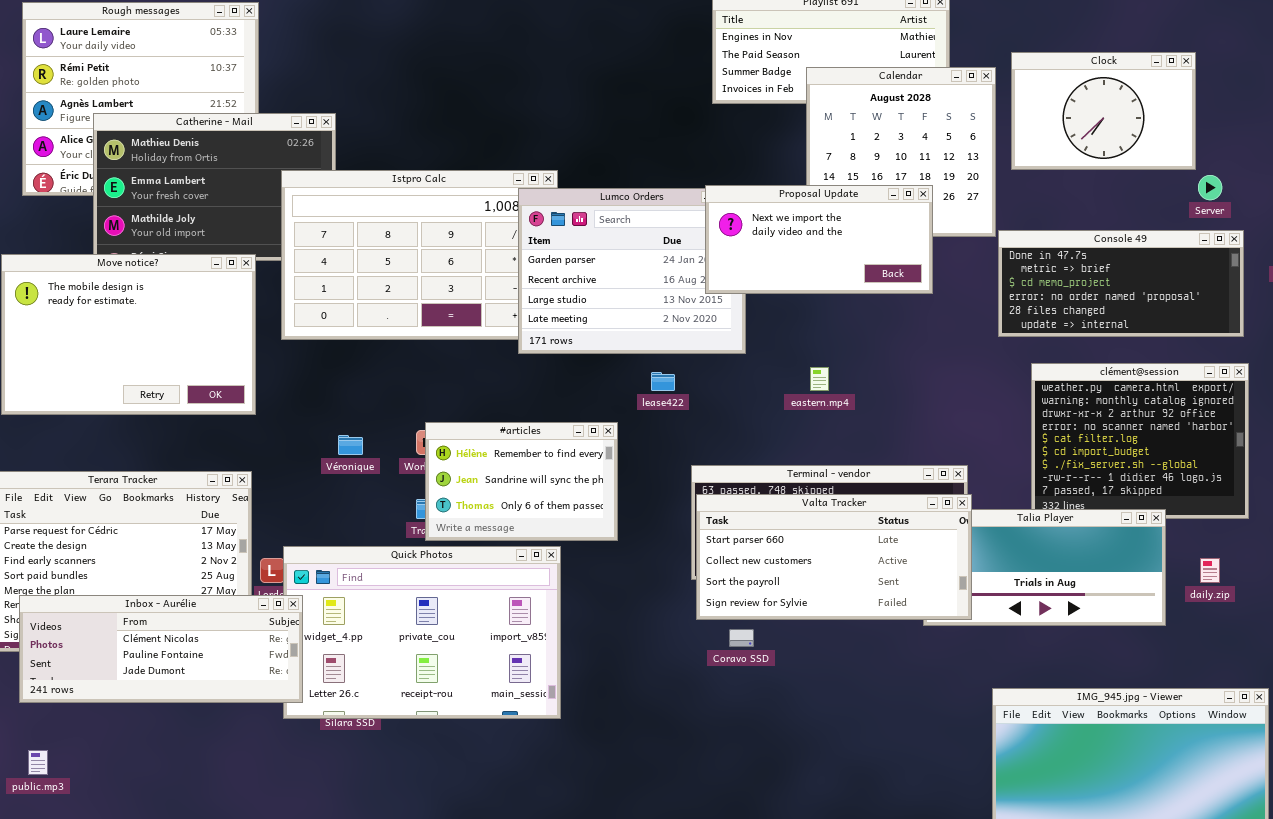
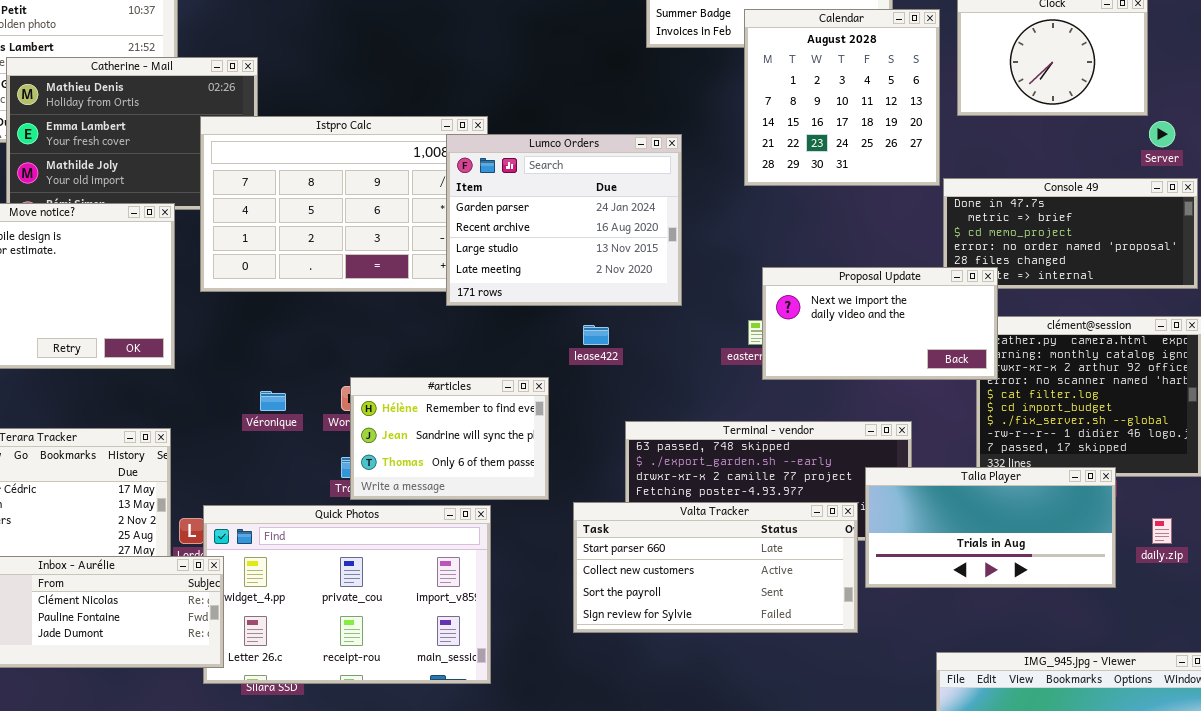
Proposal Update: [705,185,933,294] -> [762,267,998,380], moved
Valta Tracker: [696,494,972,620] -> [573,502,858,633], moved

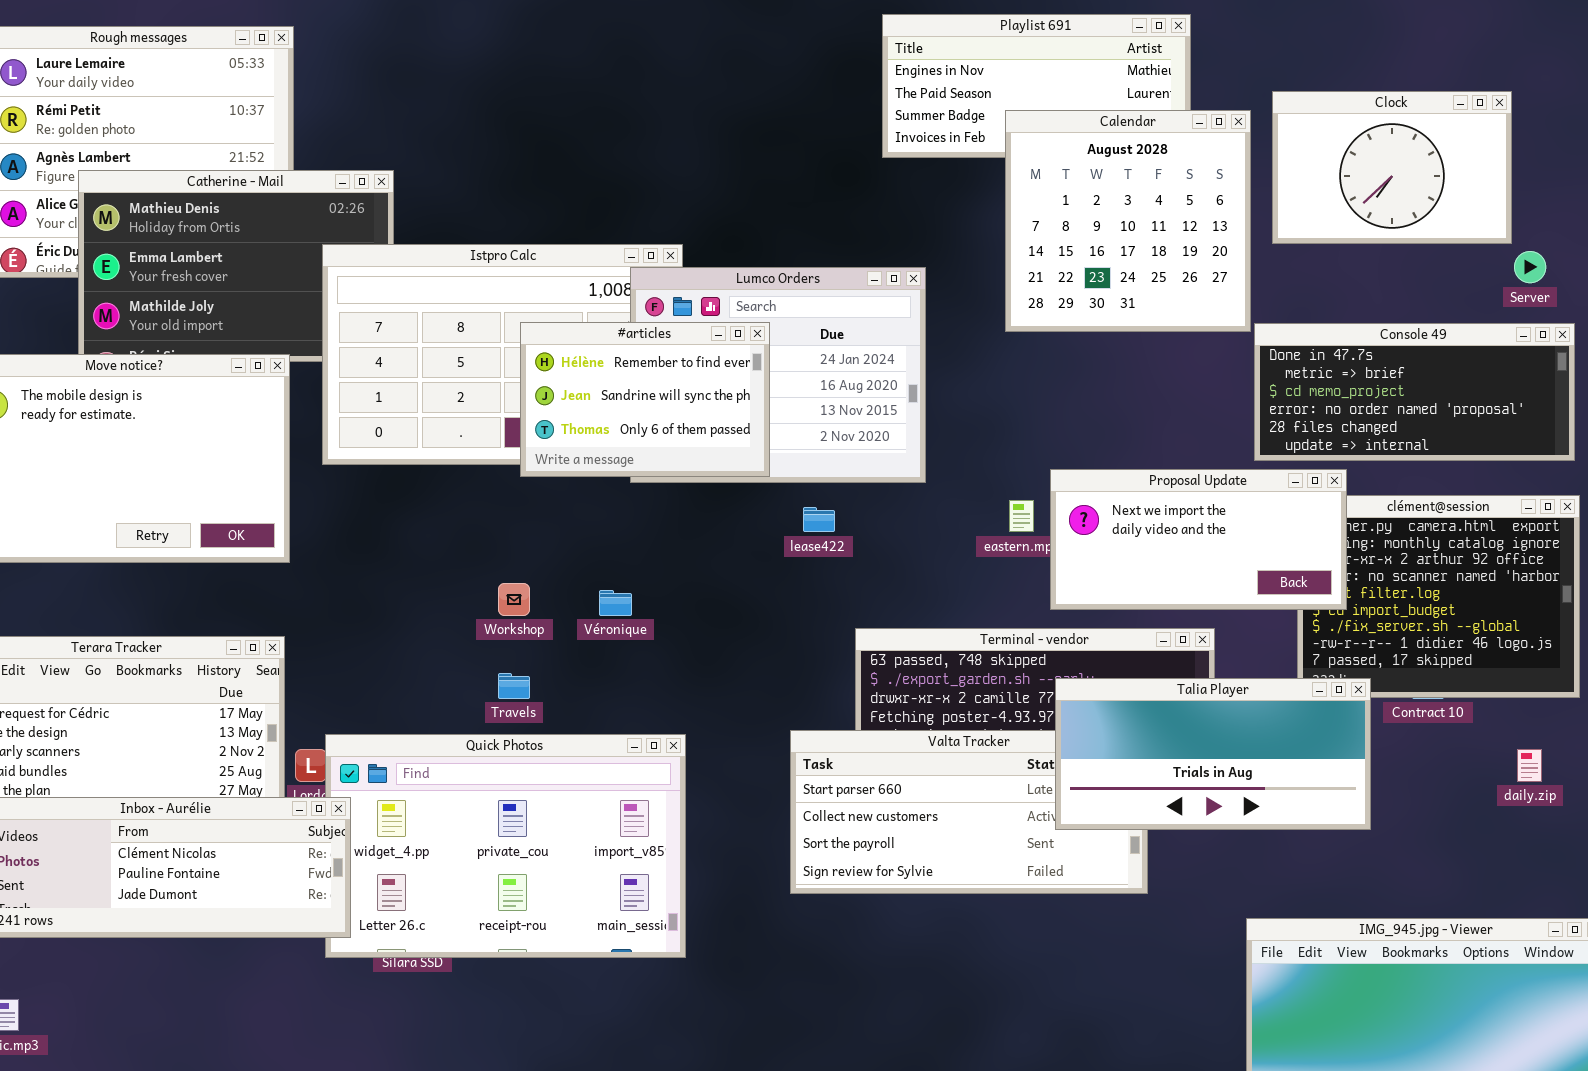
Proposal Update: [762,267,998,380] -> [1050,469,1347,610], moved
#articles: [350,377,549,500] -> [520,322,770,477], moved
Véronique: [260,391,286,411] -> [599,590,632,616], moved
Talia Player: [865,467,1116,588] -> [1055,678,1371,830], moved

